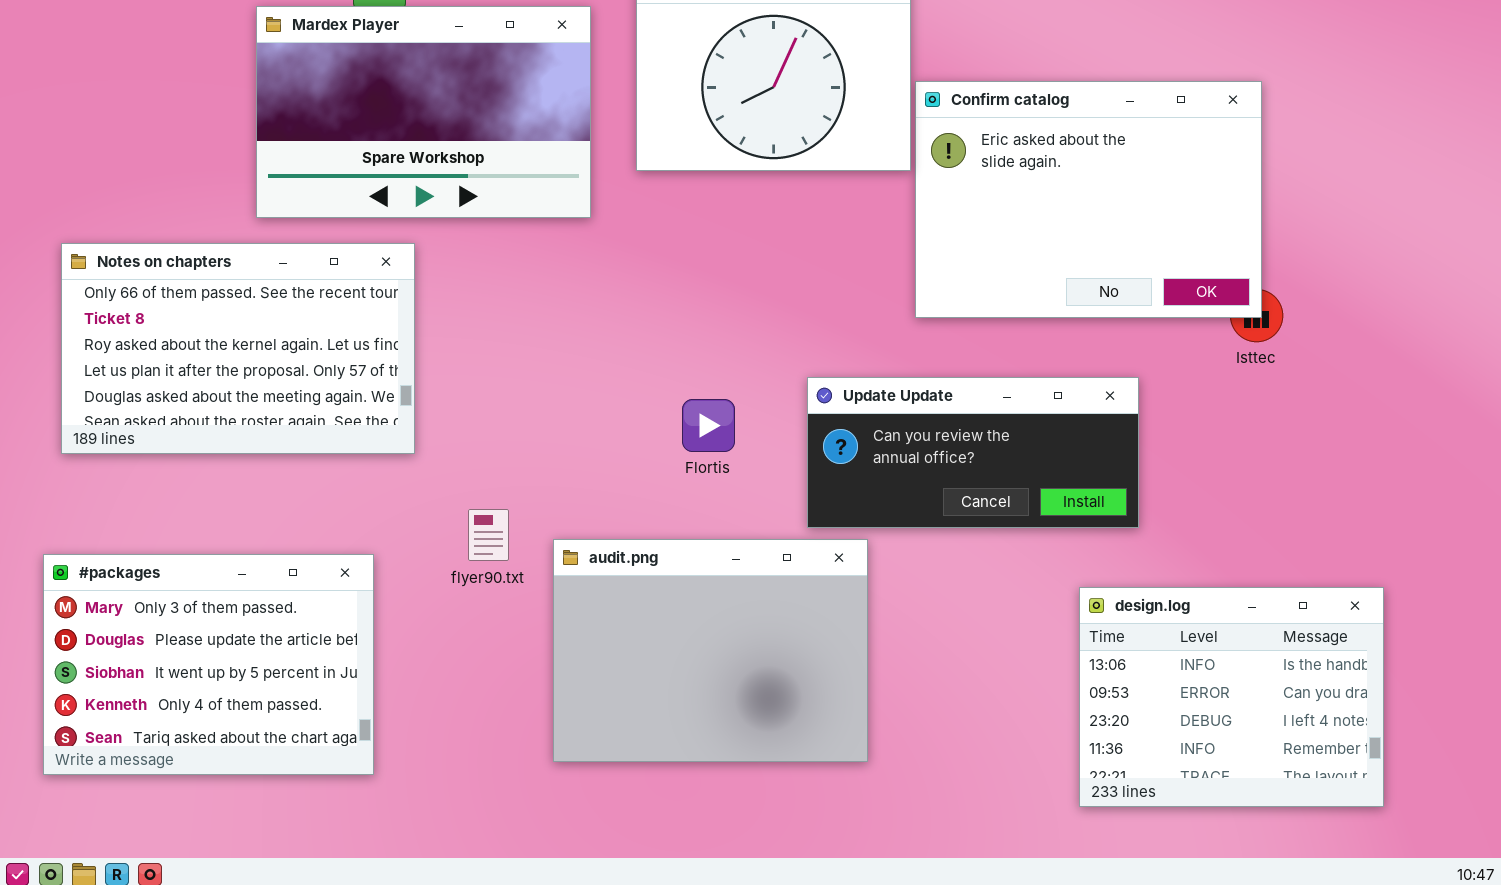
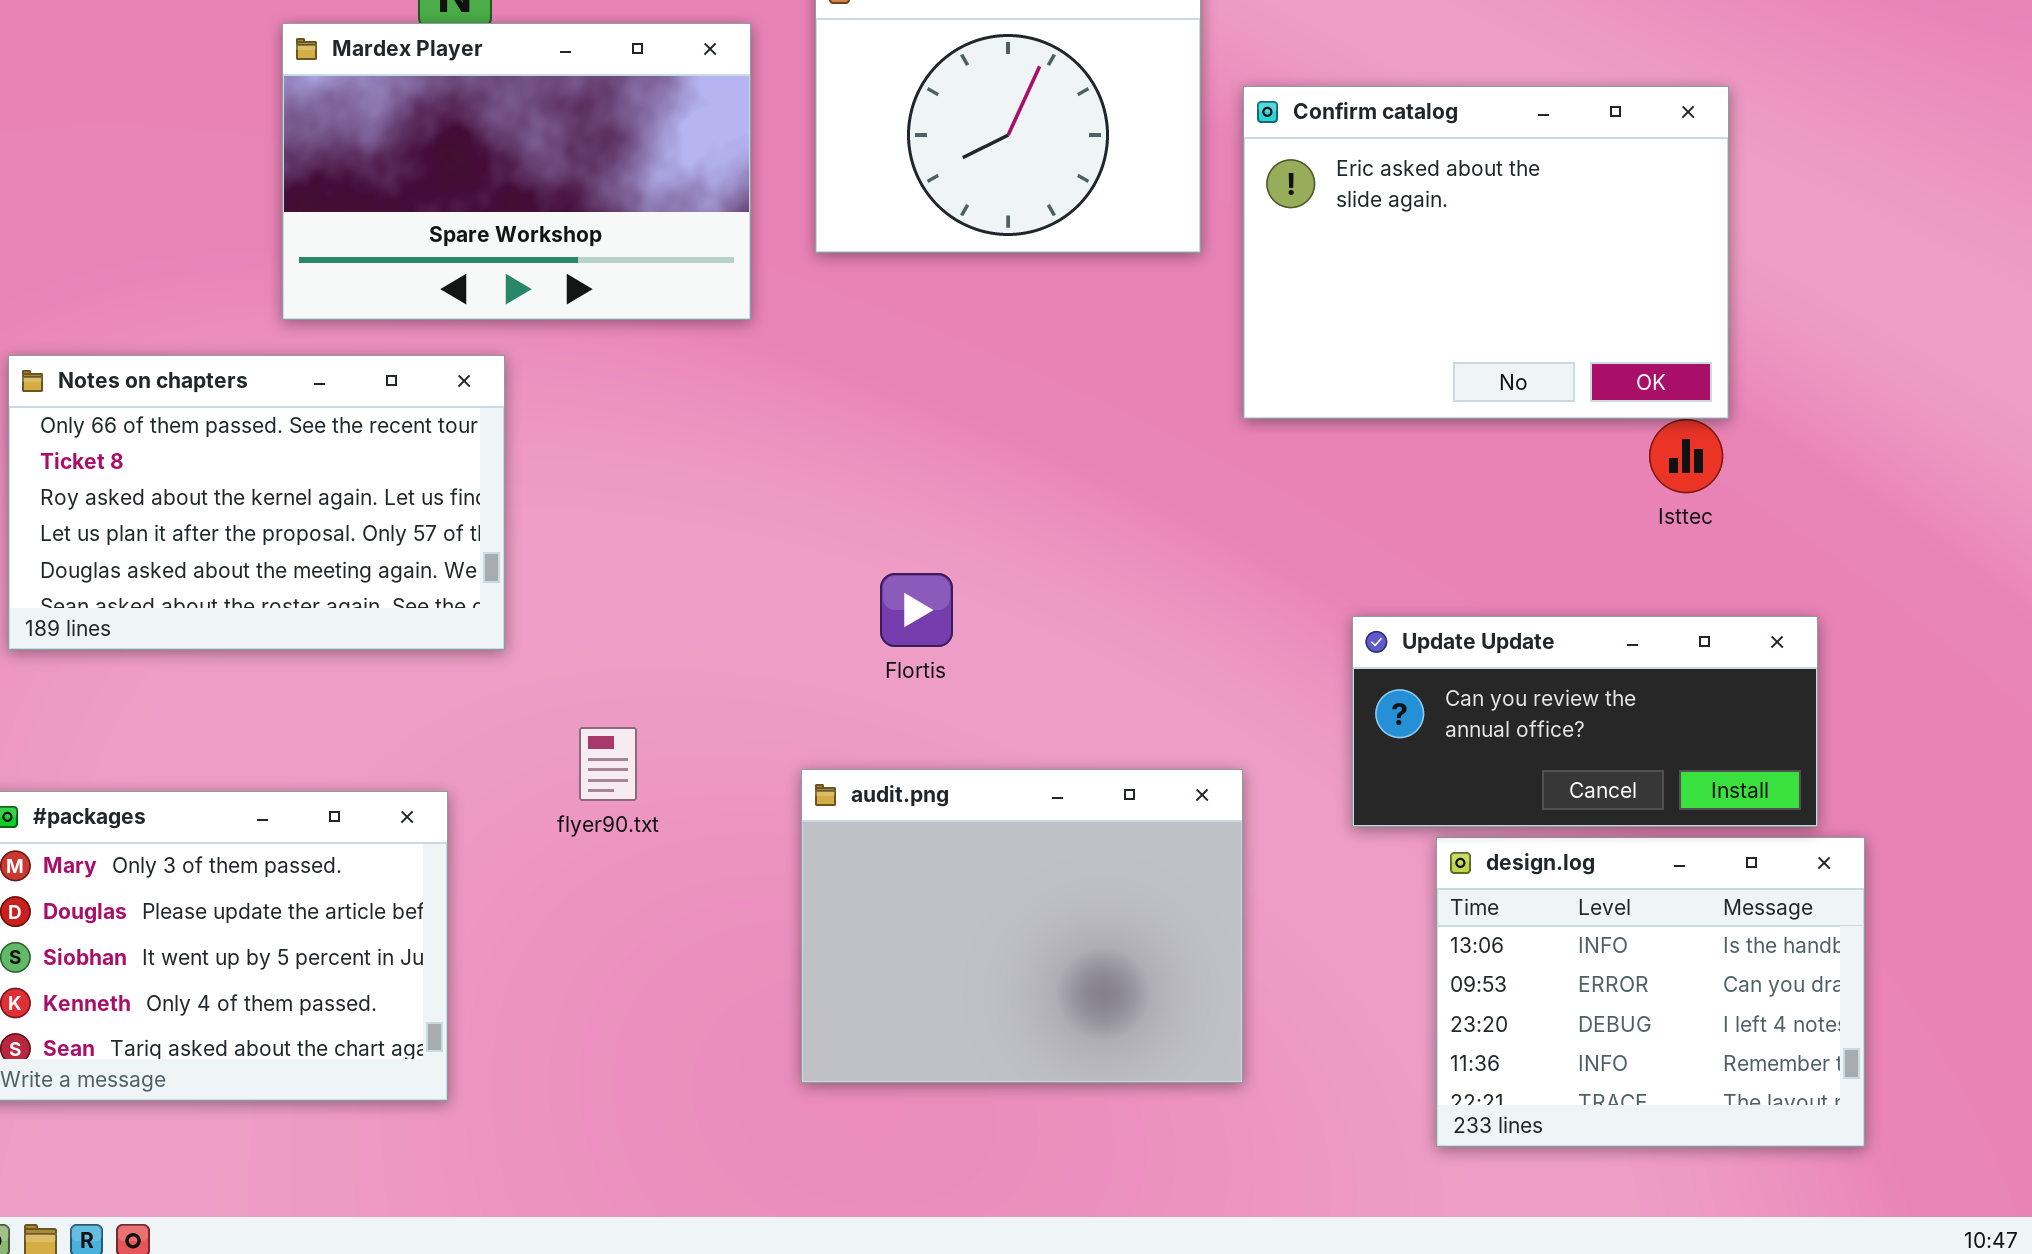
Confirm catalog: [915,81,1262,318] -> [1243,86,1729,419], moved
Update Update: [807,377,1139,528] -> [1352,616,1818,827], moved
audit.png: [553,539,868,762] -> [801,769,1243,1083], moved

